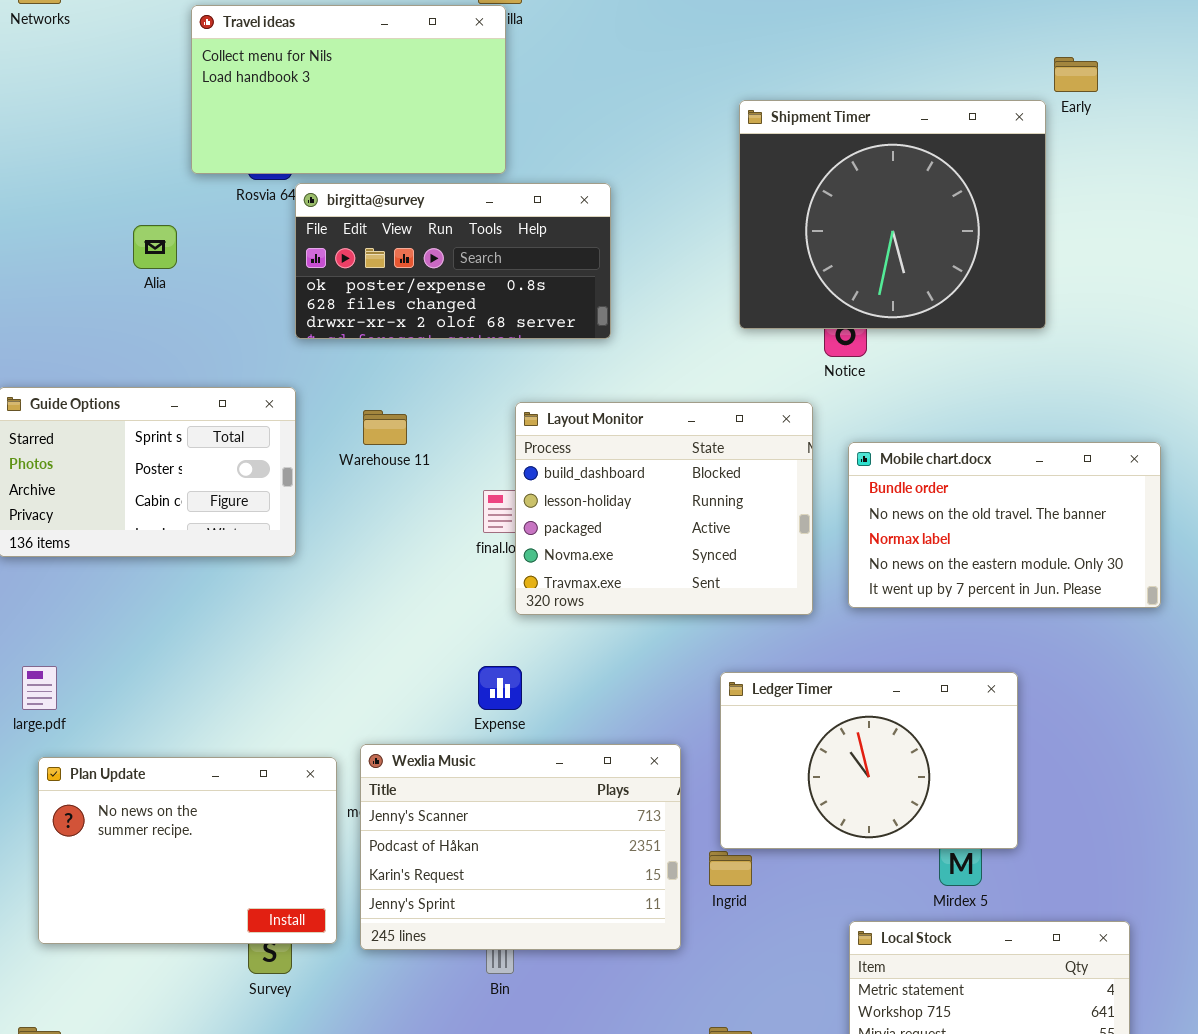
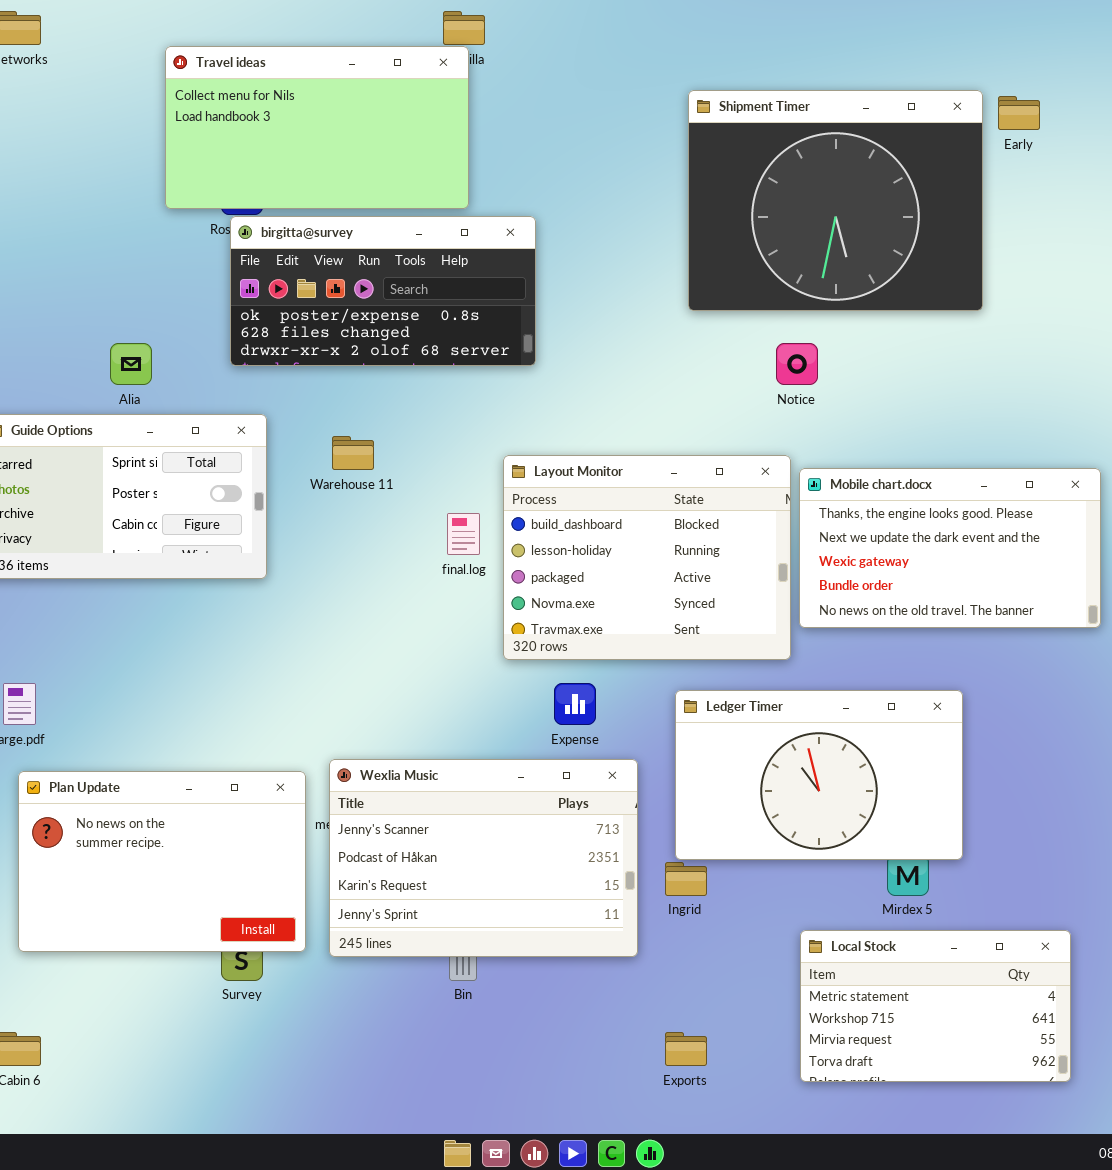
Shipment Timer: [739,100,1046,329] -> [688,90,983,311], moved
birgitta@survey: [295,183,611,339] -> [230,216,536,366], moved
Alia: [133,225,177,269] -> [110,343,152,385], moved
Layout Monitor: [515,402,813,615] -> [503,455,791,660], moved
Mobile chart.docx: [848,442,1161,608] -> [799,468,1101,628], scrolled up 3 rows
Expense: [478,666,522,710] -> [554,683,596,725], moved

